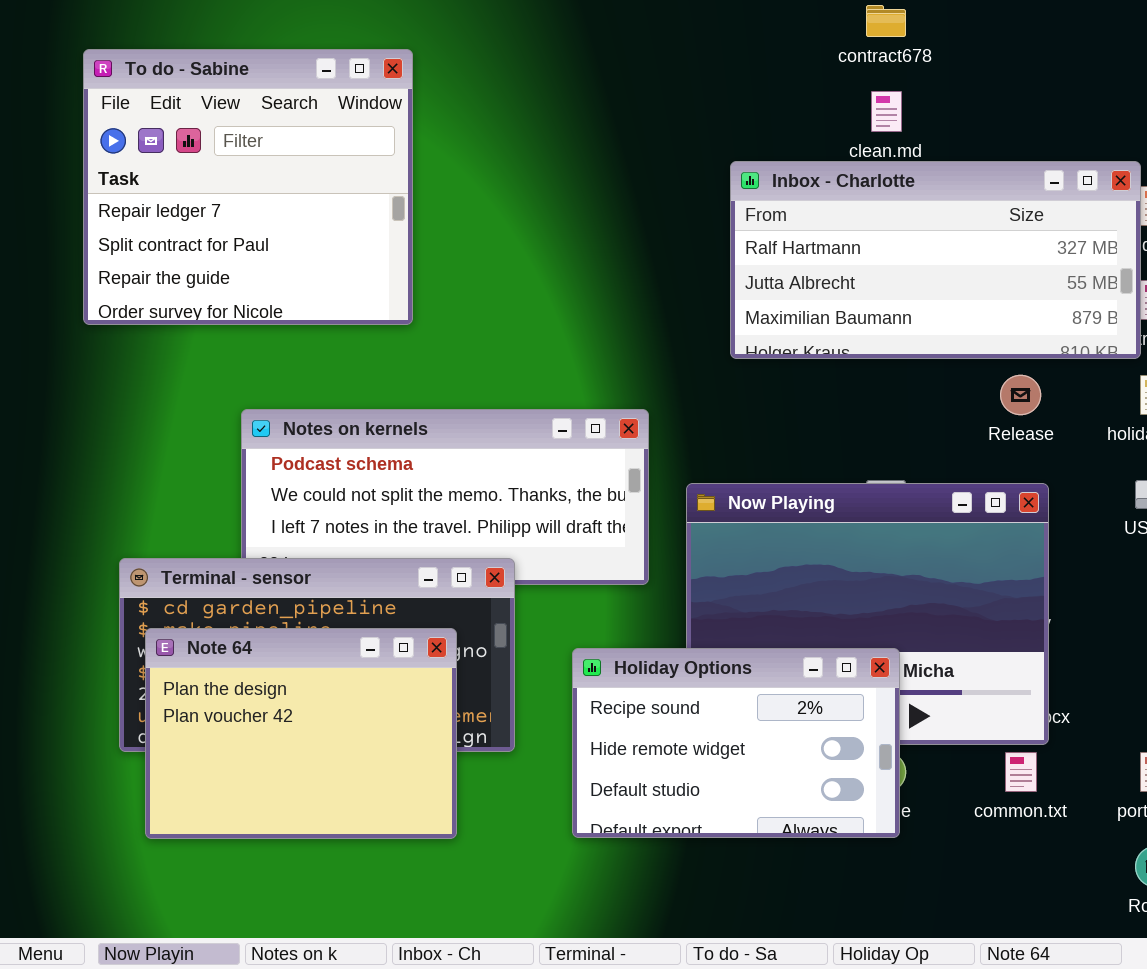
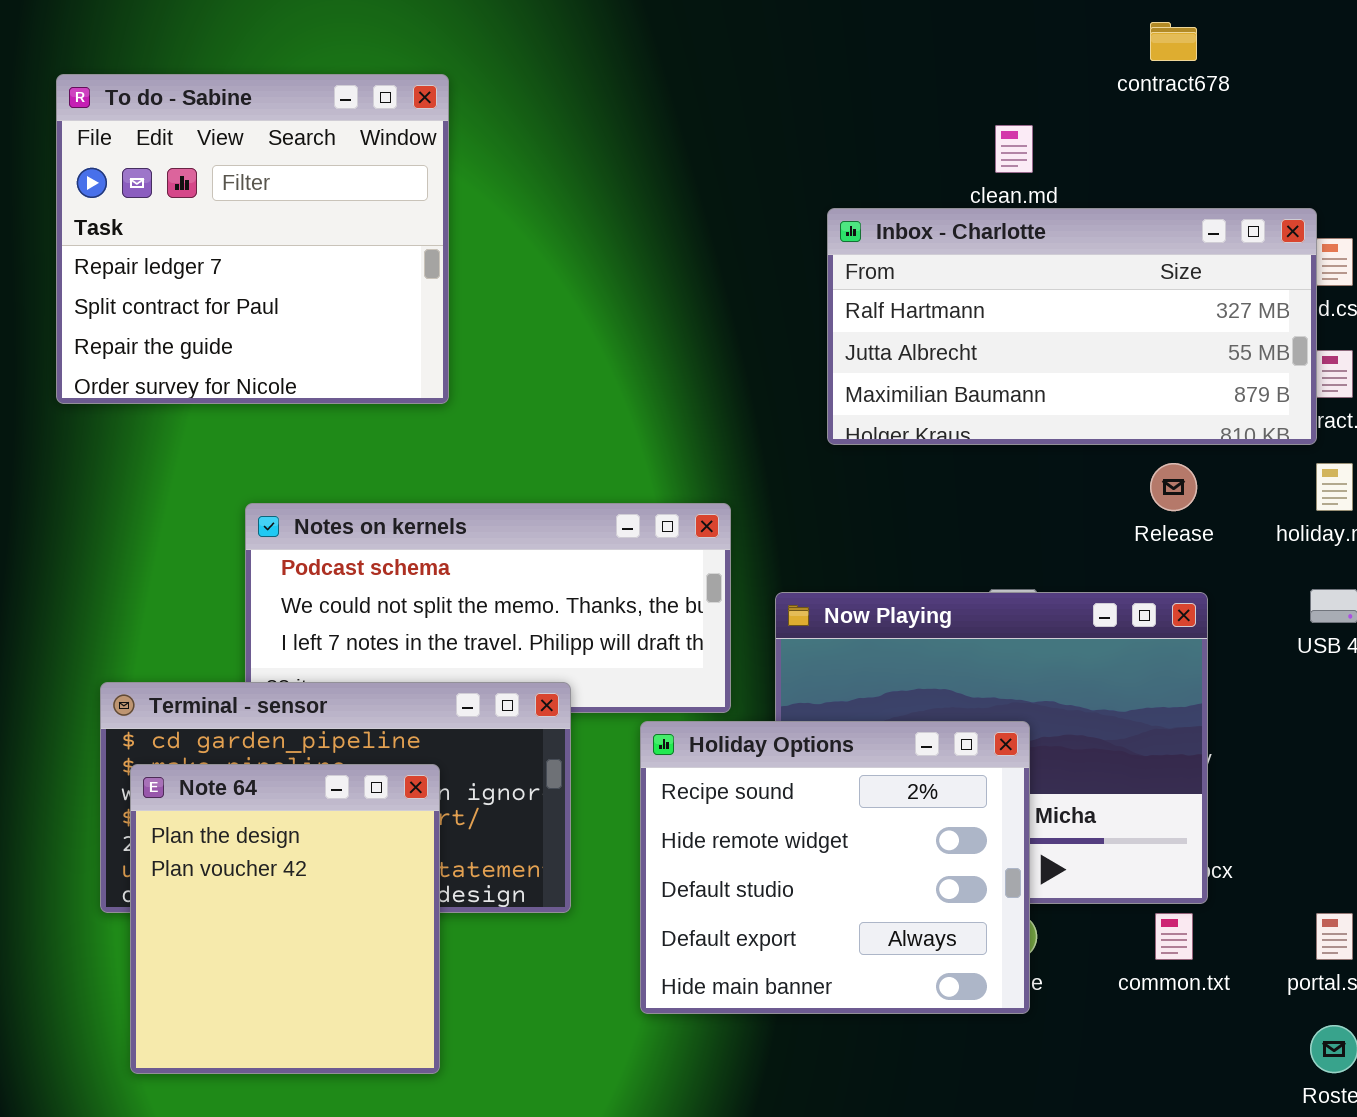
contract678: [866,5,906,37] -> [1150,22,1197,61], moved
Note 64: [145,628,457,839] -> [130,764,440,1074], resized
Holiday Options: [572,648,900,838] -> [640,721,1030,1014], resized

